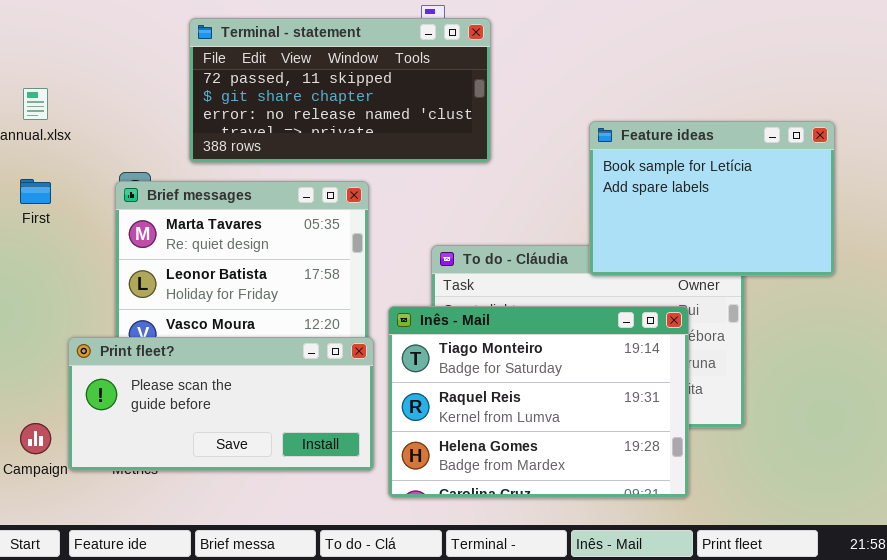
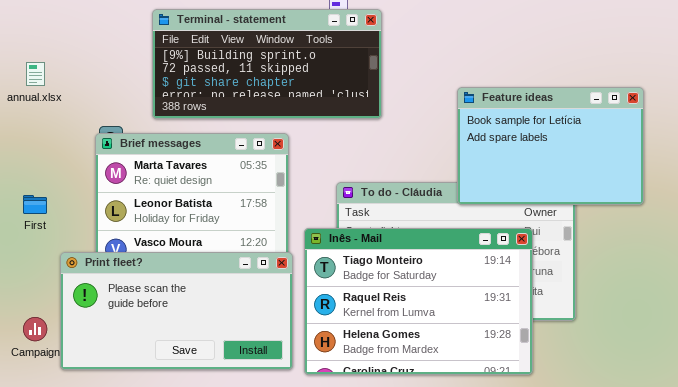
Terminal - statement: [189,18,491,163] -> [152,9,382,119], scrolled up 1 row
First: [20,179,51,204] -> [23,195,47,214], moved
Print fleet?: [68,337,374,471] -> [60,252,293,370], resized

